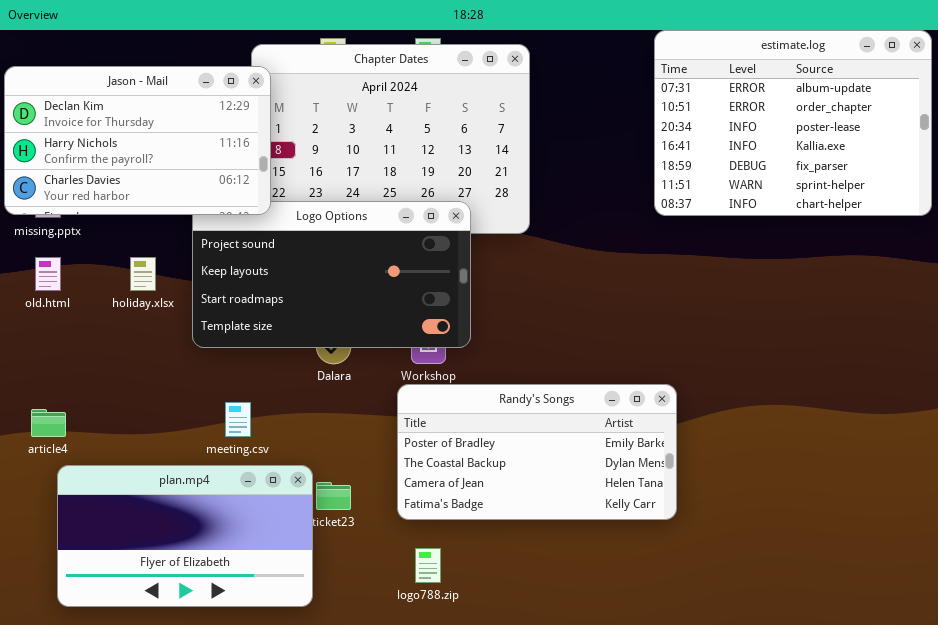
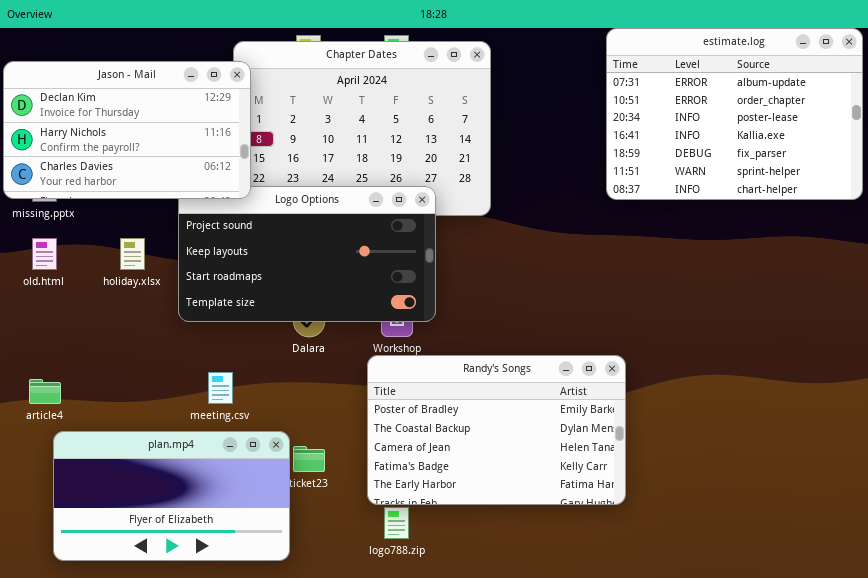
Randy's Songs: [397,384,677,520] -> [367,355,626,505], resized

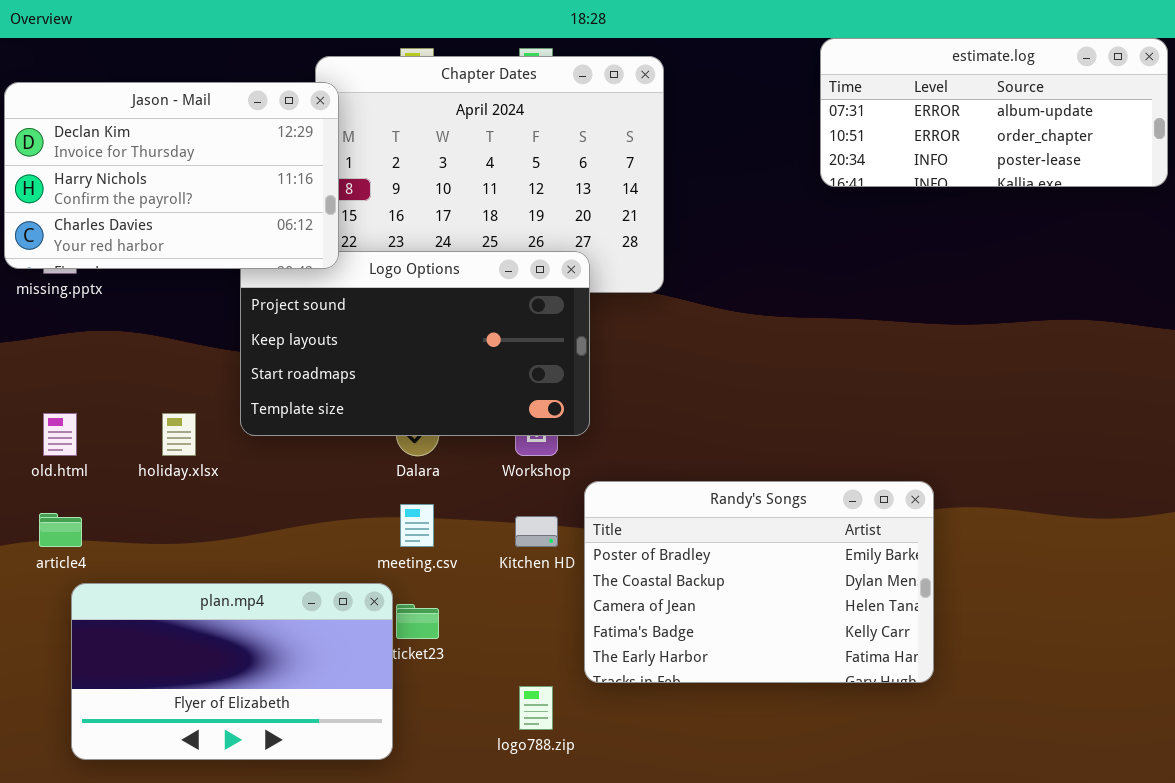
estimate.log: [606,28,863,200] -> [820,38,1168,187], resized
old.html: [32,238,57,270] -> [43,413,77,456], moved
holiday.xlsx: [120,238,145,270] -> [162,413,196,456], moved
Randy's Songs: [367,355,626,505] -> [584,481,934,683], moved
meeting.csv: [208,372,233,404] -> [400,504,434,547], moved

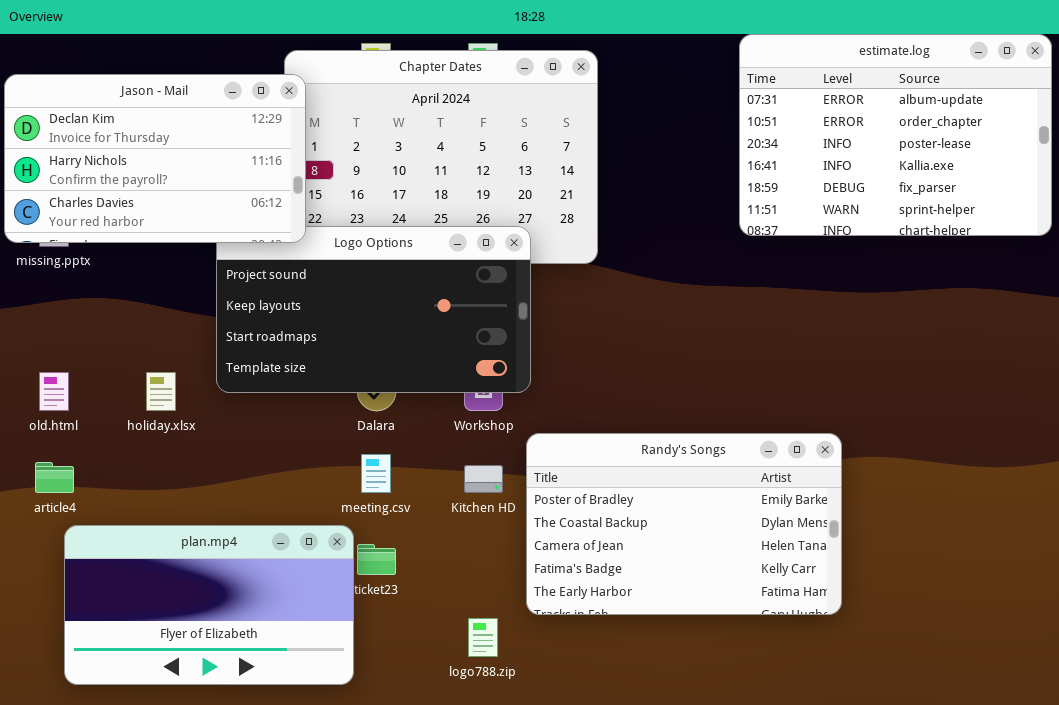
estimate.log: [820,38,1168,187] -> [739,34,1052,236], resized

